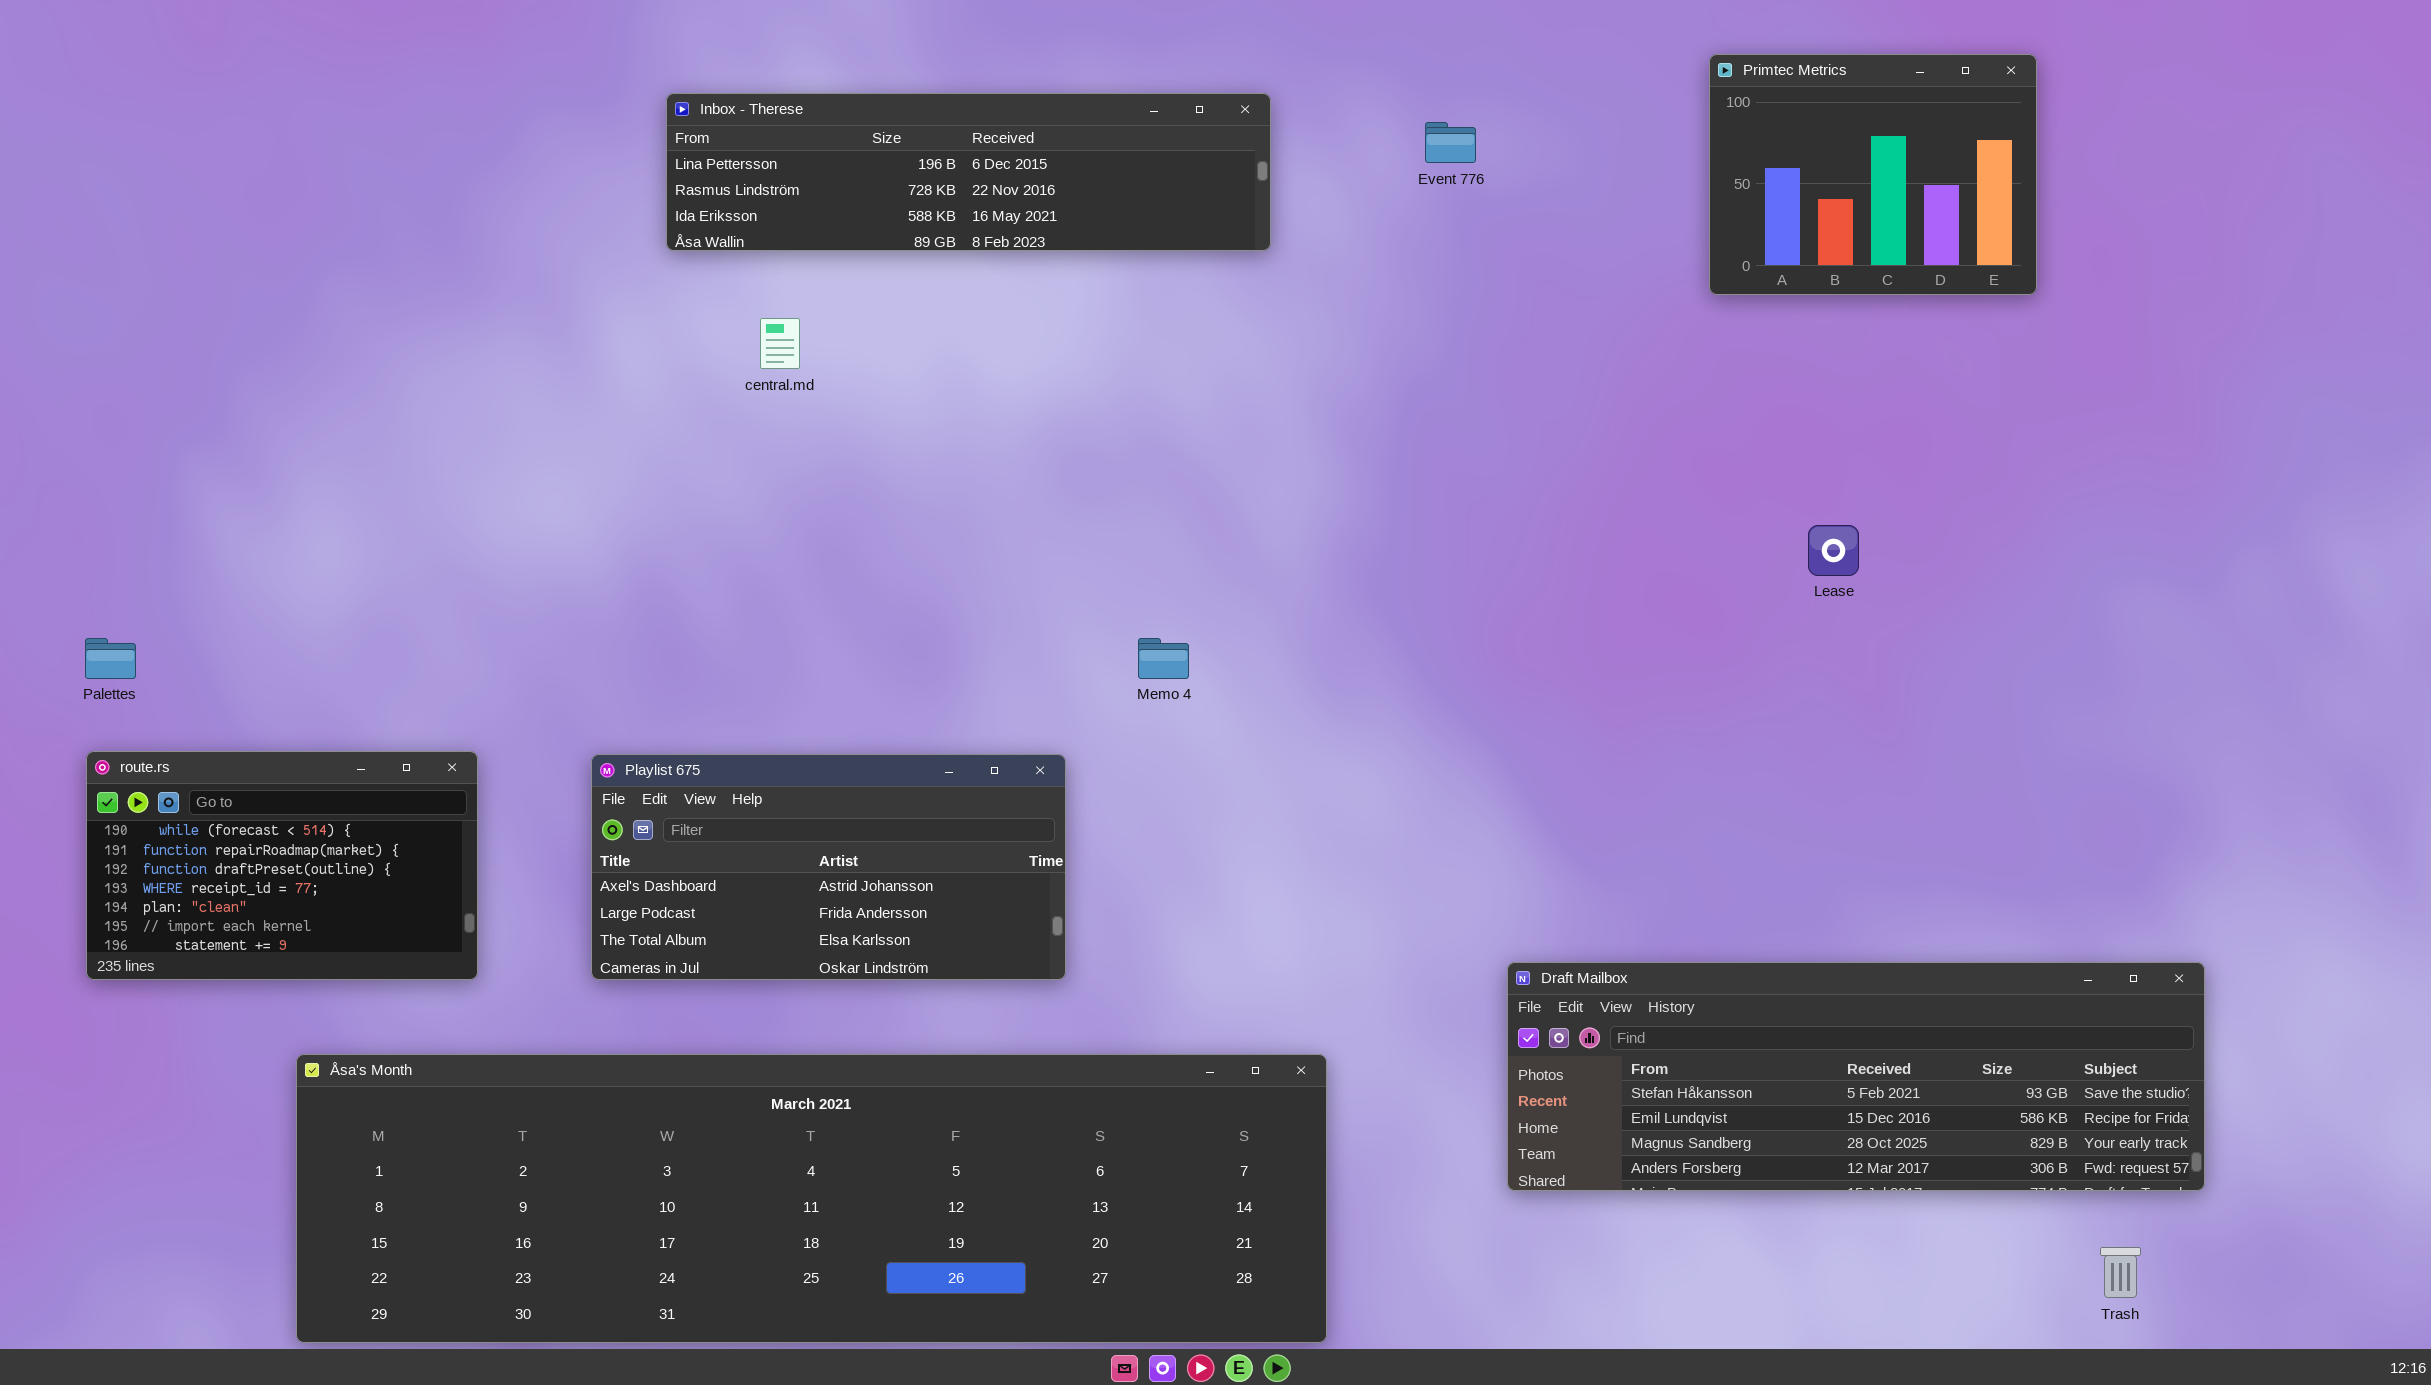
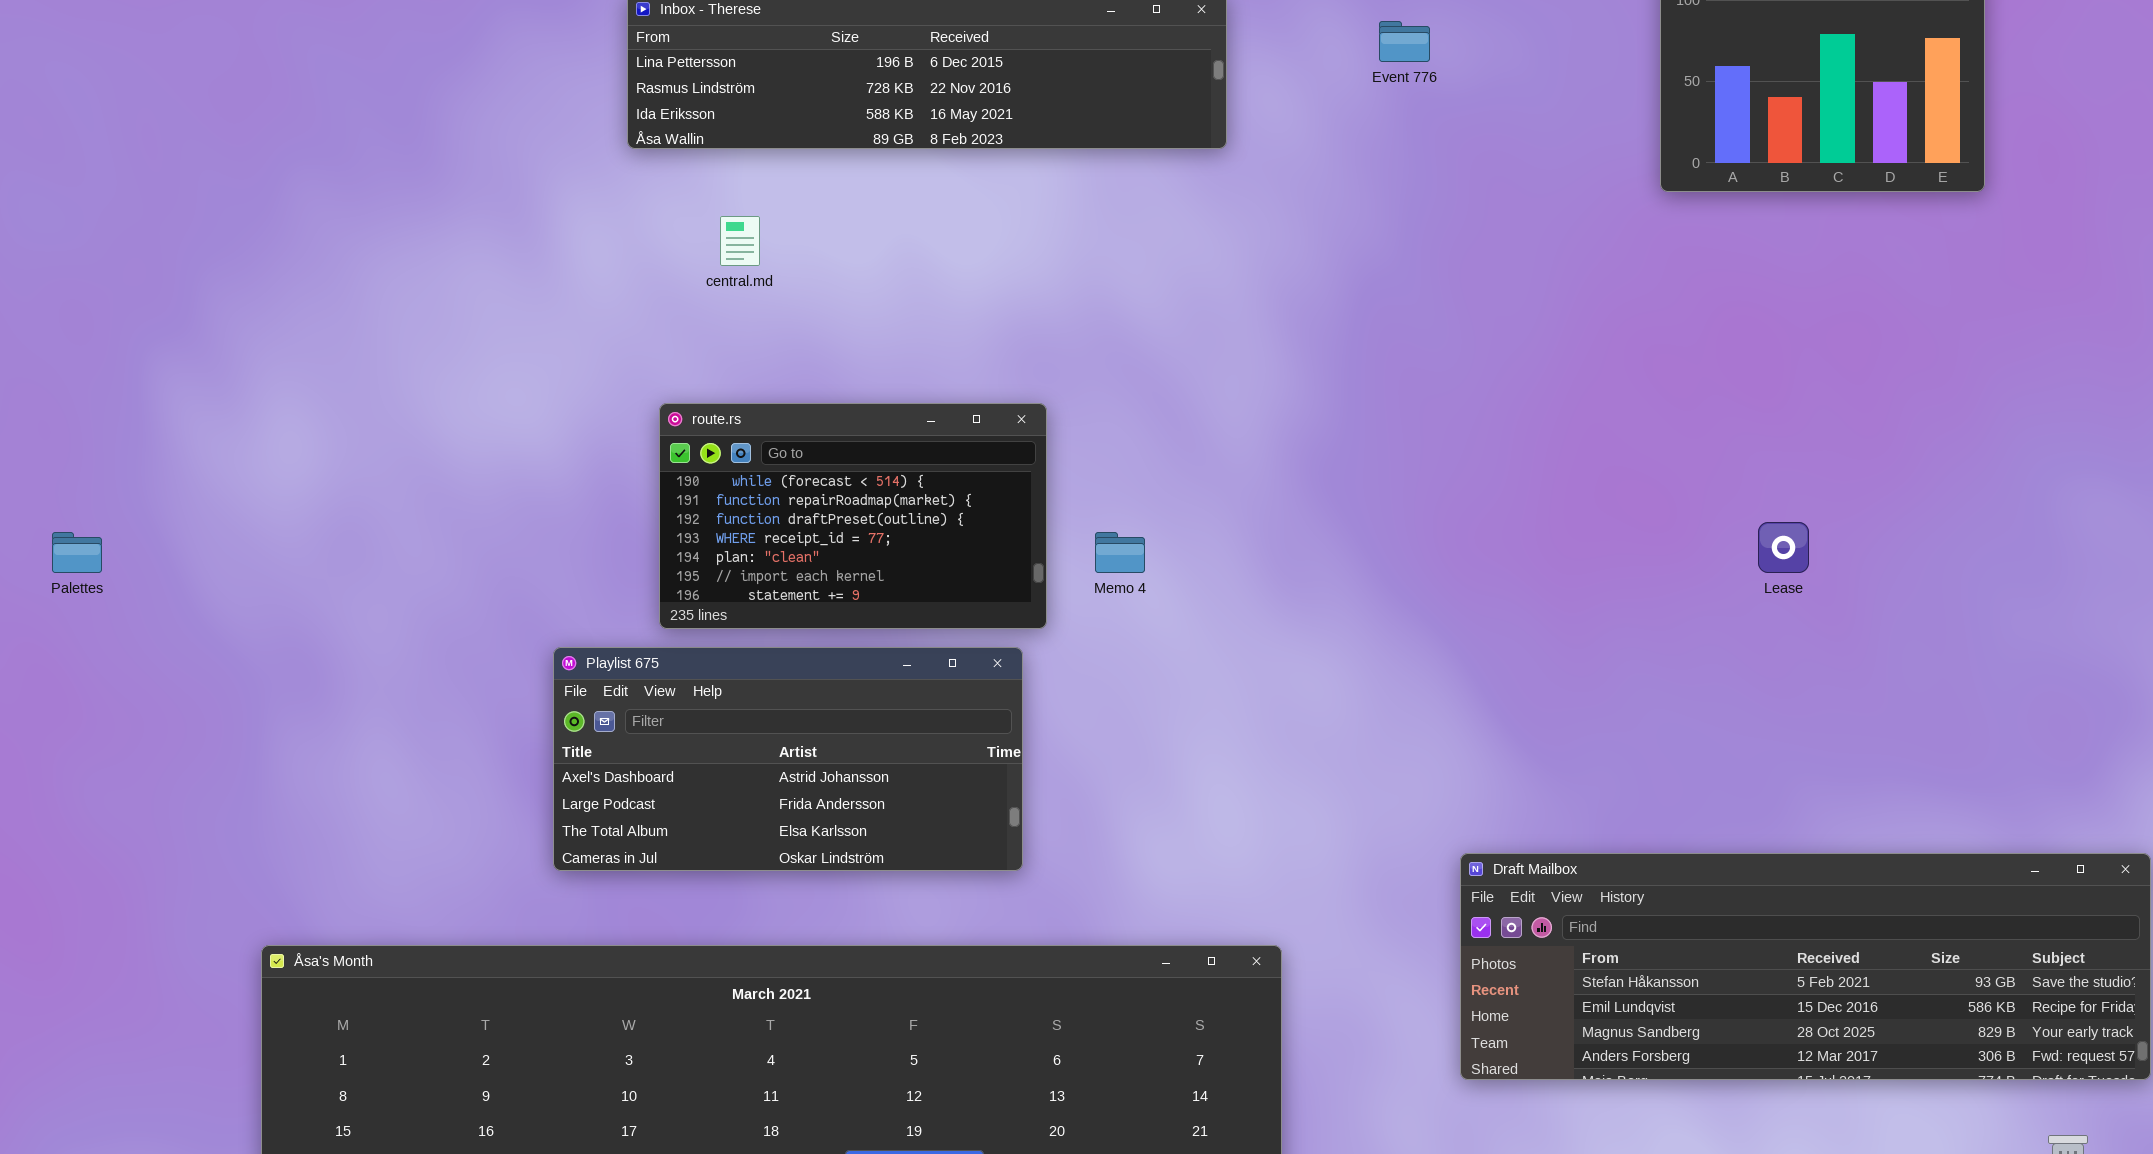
Lease: [1808,525,1859,576] -> [1758,522,1809,573], moved
route.rs: [86,751,478,980] -> [659,403,1047,629], moved

